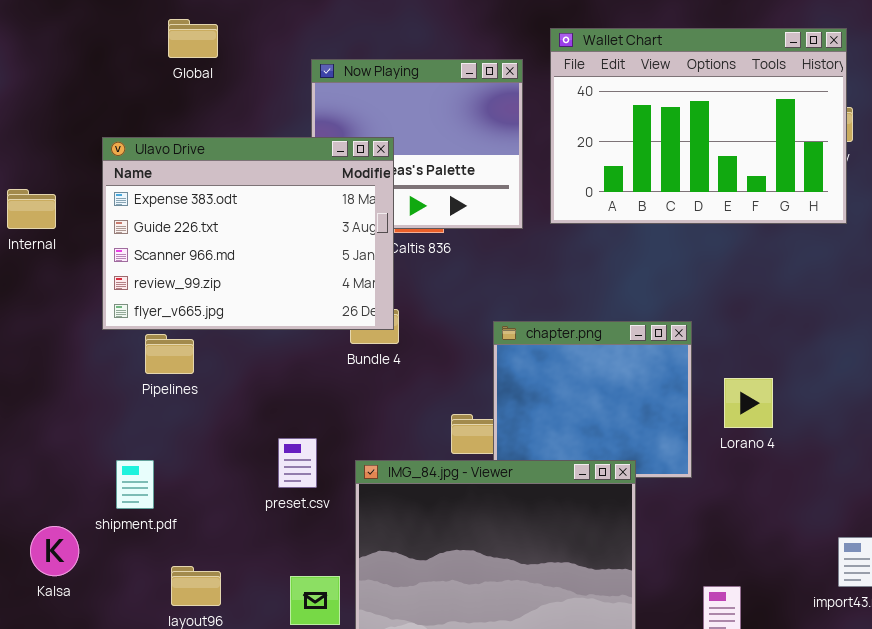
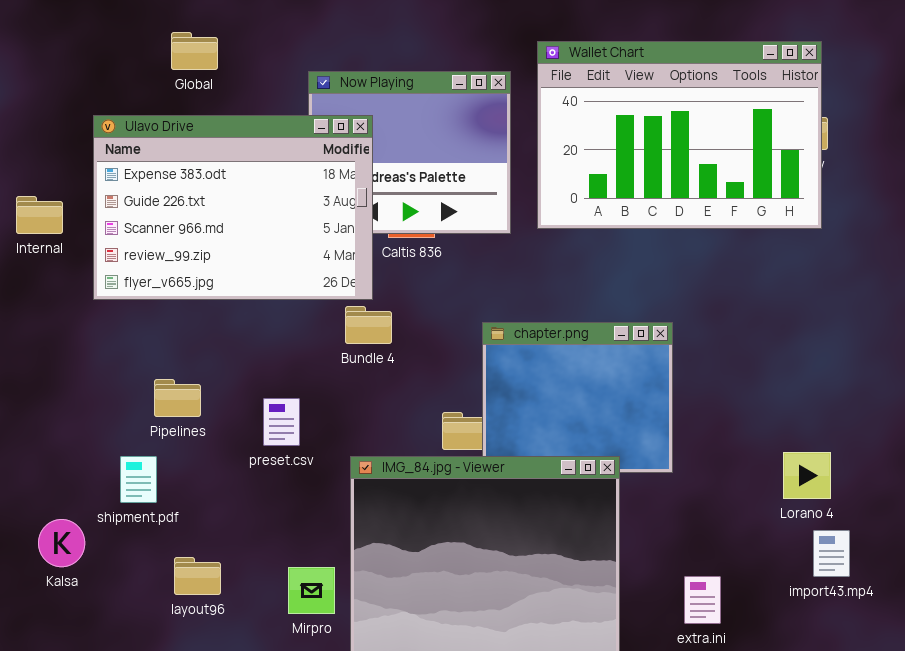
Ulavo Drive: [102,137,394,330] -> [93,115,373,300], moved
Pipelines: [145,334,194,374] -> [154,379,201,417], moved
Lorano 4: [724,378,773,428] -> [783,452,831,499], moved
preset.csv: [278,438,317,488] -> [263,398,300,446], moved

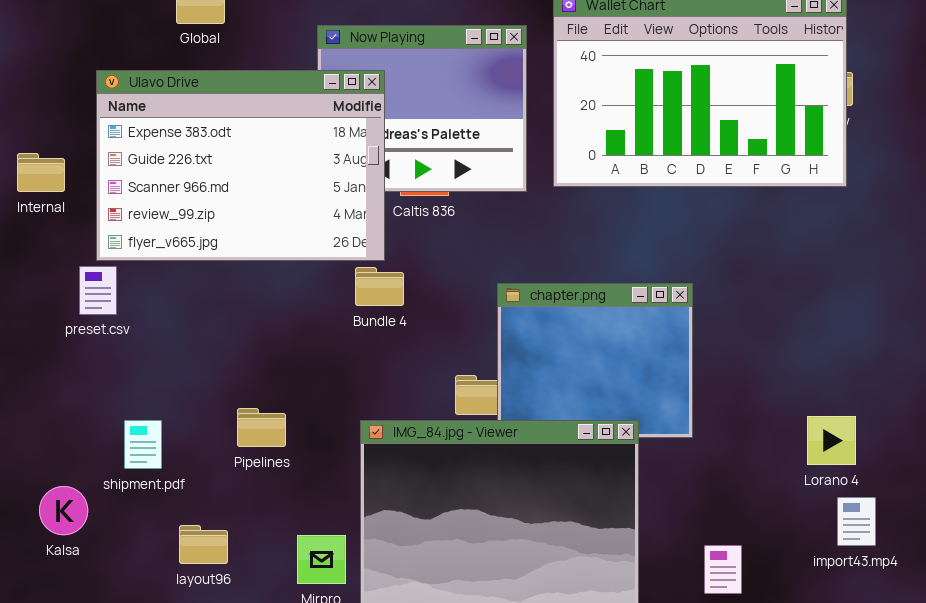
Pipelines: [154,379,201,417] -> [237,408,286,447], moved
preset.csv: [263,398,300,446] -> [79,266,117,315], moved

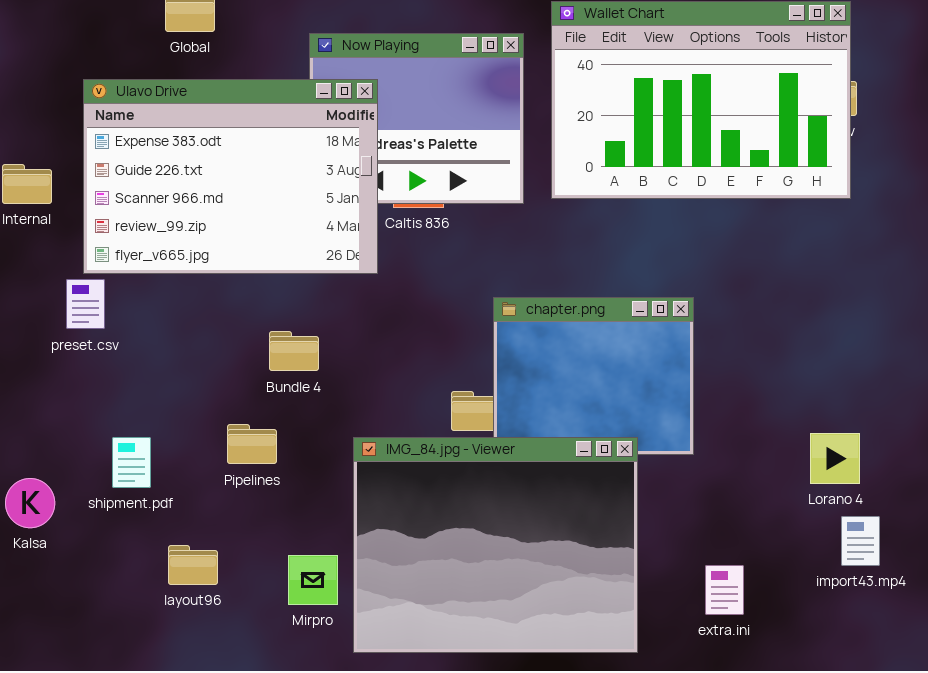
Bundle 4: [355,267,404,306] -> [269,331,319,371], moved
Kalsa: [39,486,88,535] -> [5,478,55,528], moved

